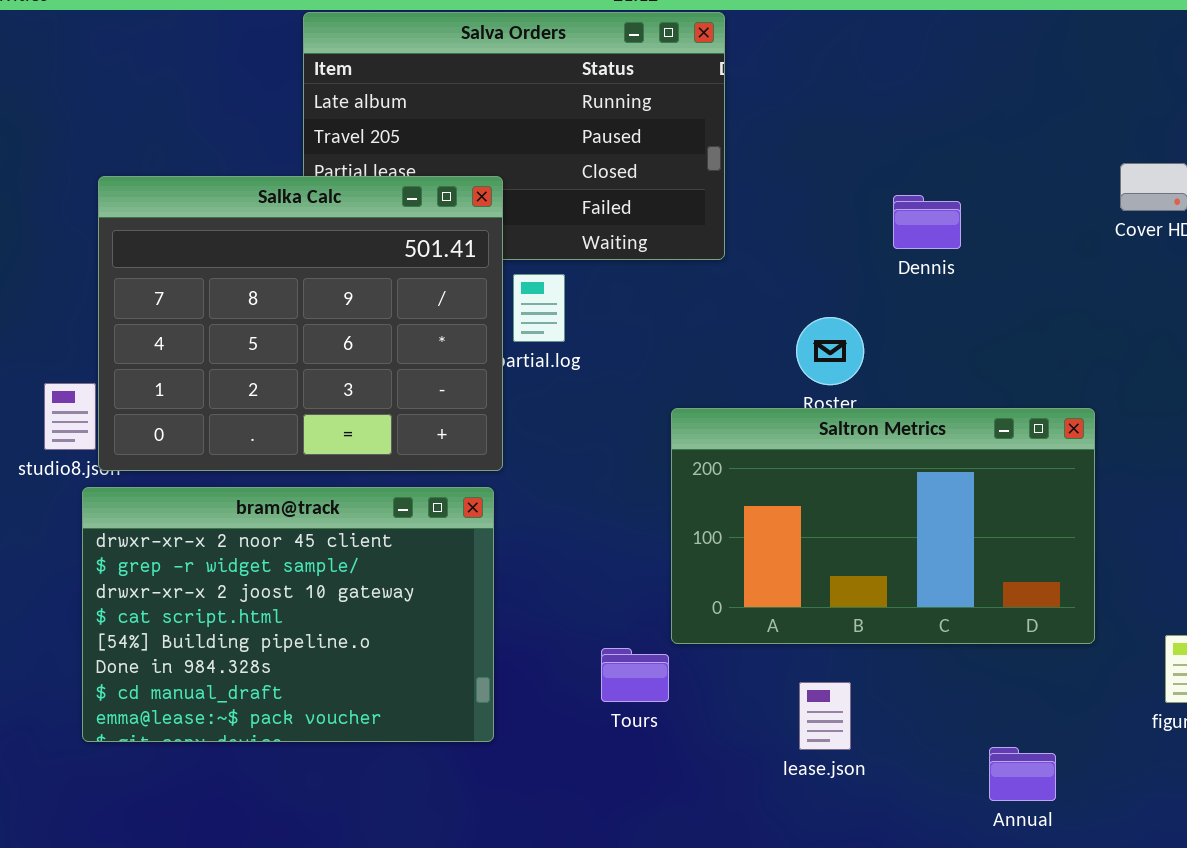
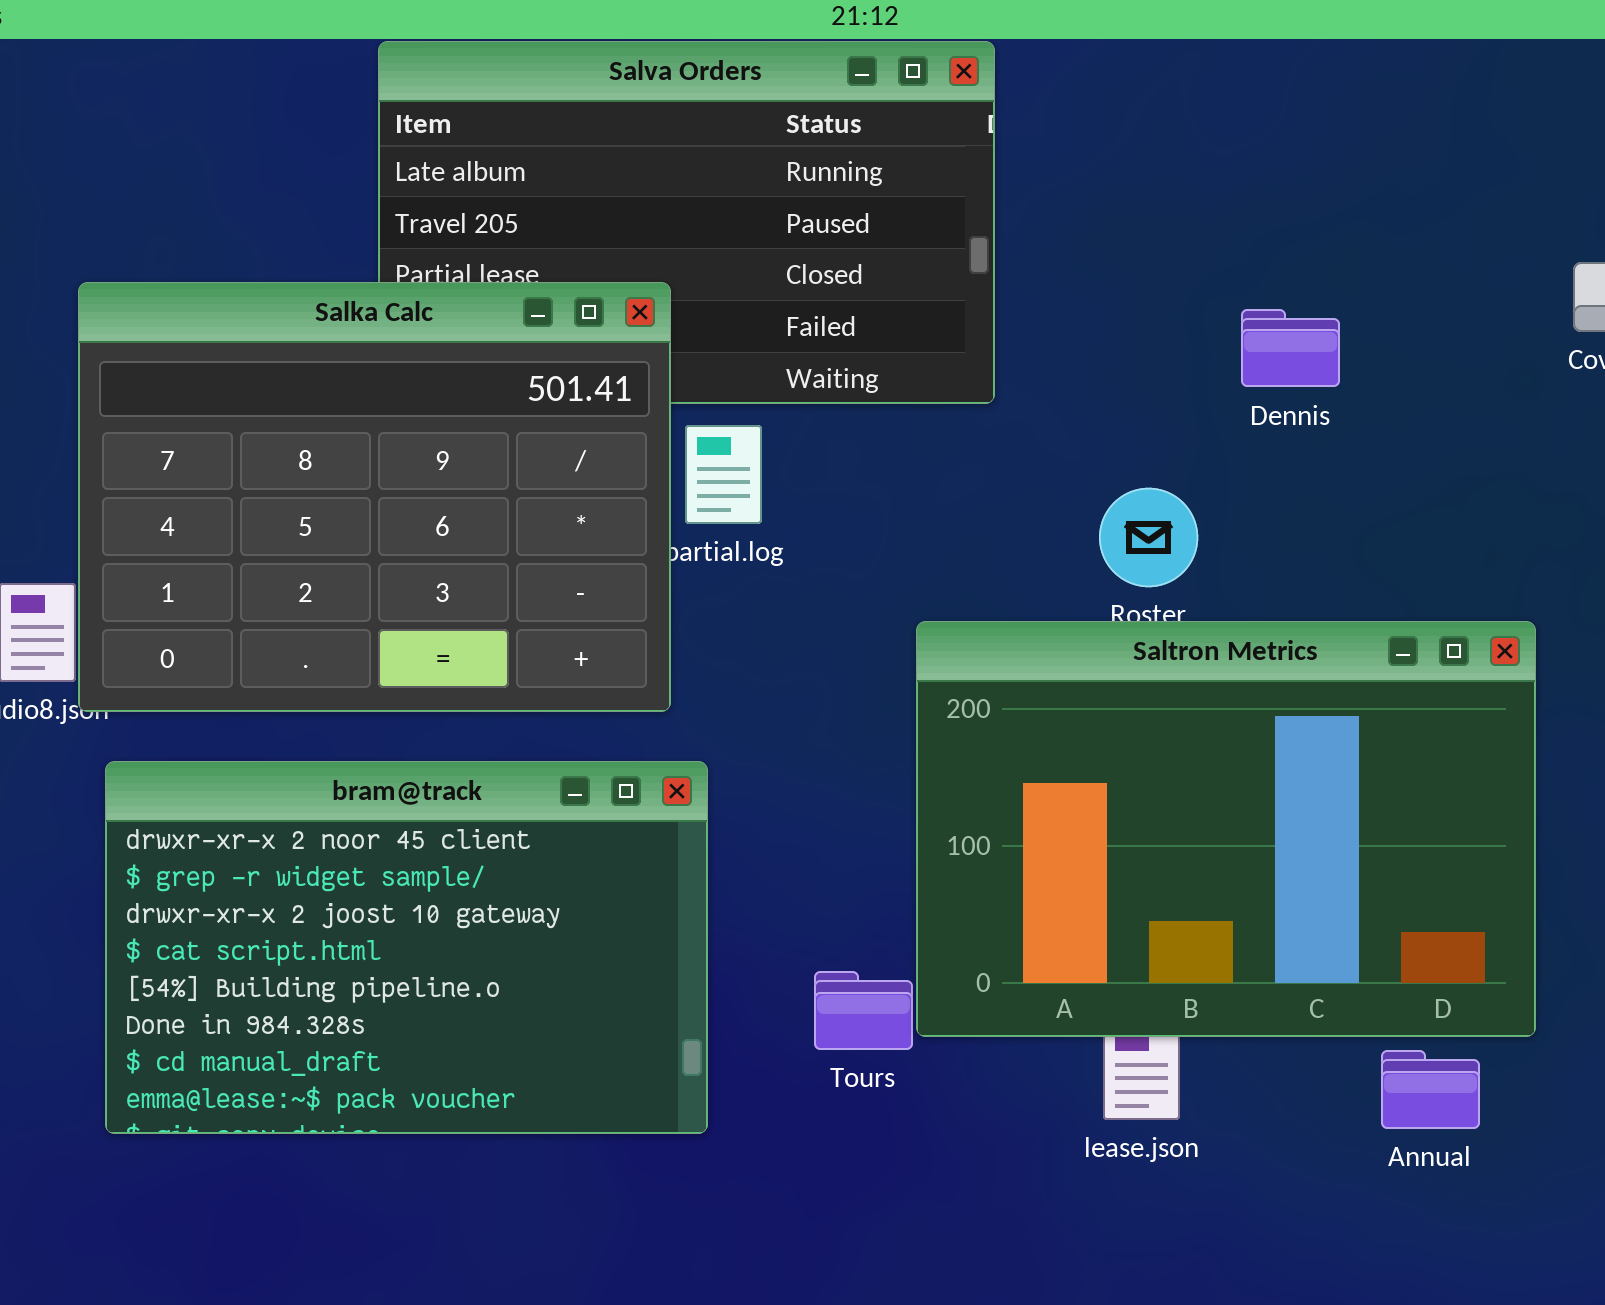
Saltron Metrics: [671,408,1095,644] -> [916,621,1536,1037], resized
bram@track: [82,487,494,742] -> [105,761,708,1134], moved
Annual: [989,747,1056,801] -> [1381,1050,1480,1129], moved

